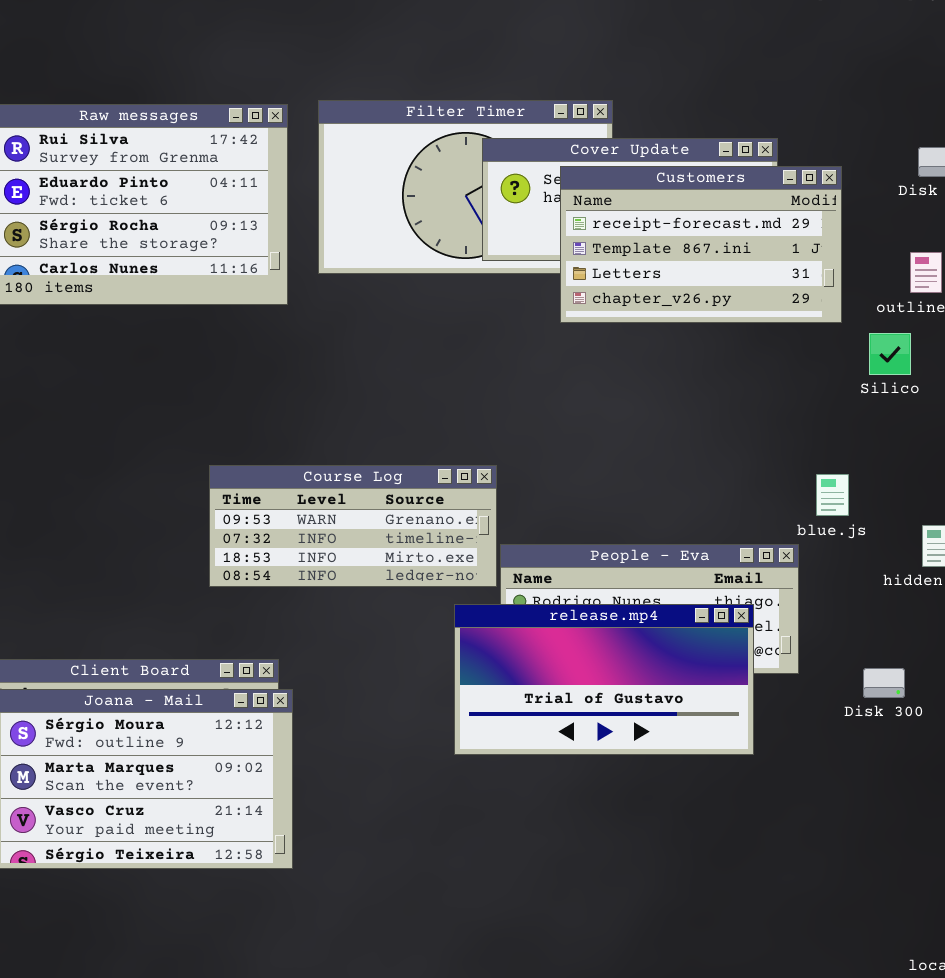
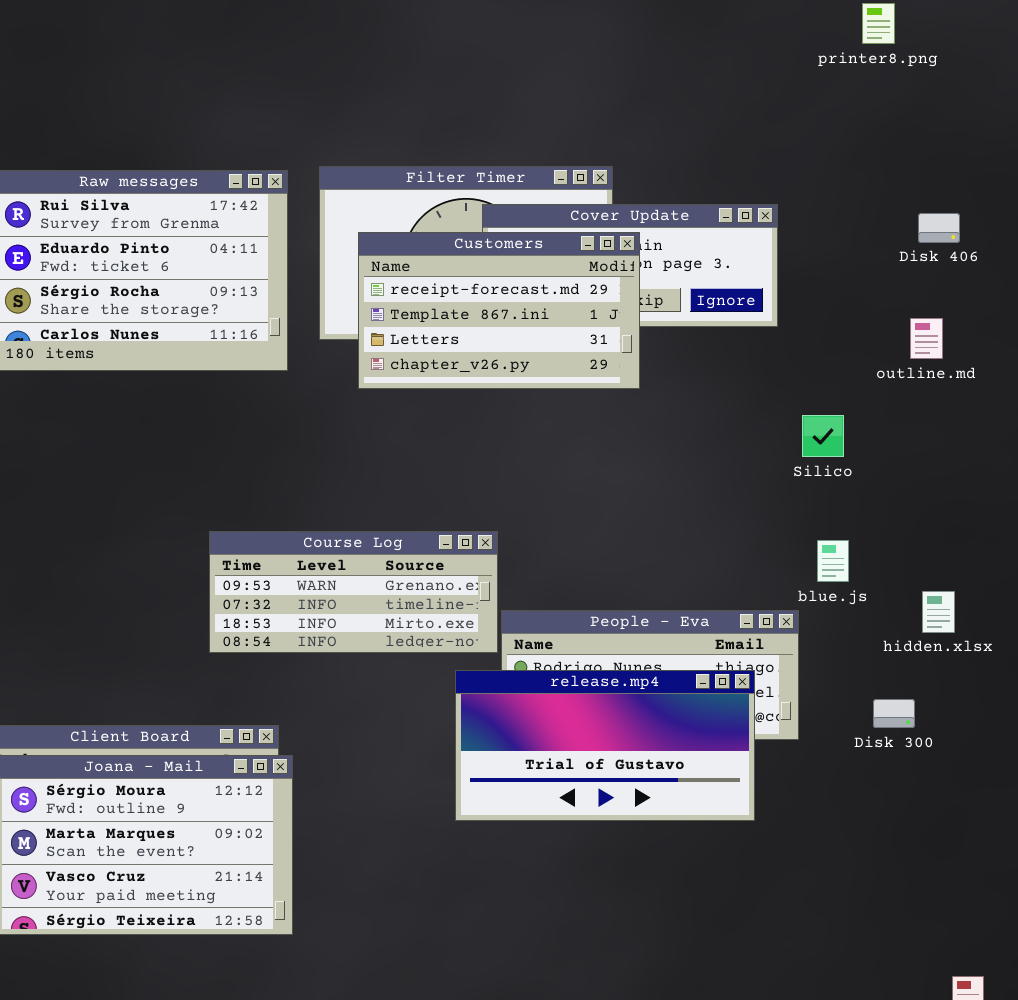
Customers: [560,166,842,323] -> [358,232,640,389], moved
Silico: [869,333,911,375] -> [802,415,844,457], moved
Disk 300: [863,668,905,698] -> [873,699,915,728], moved

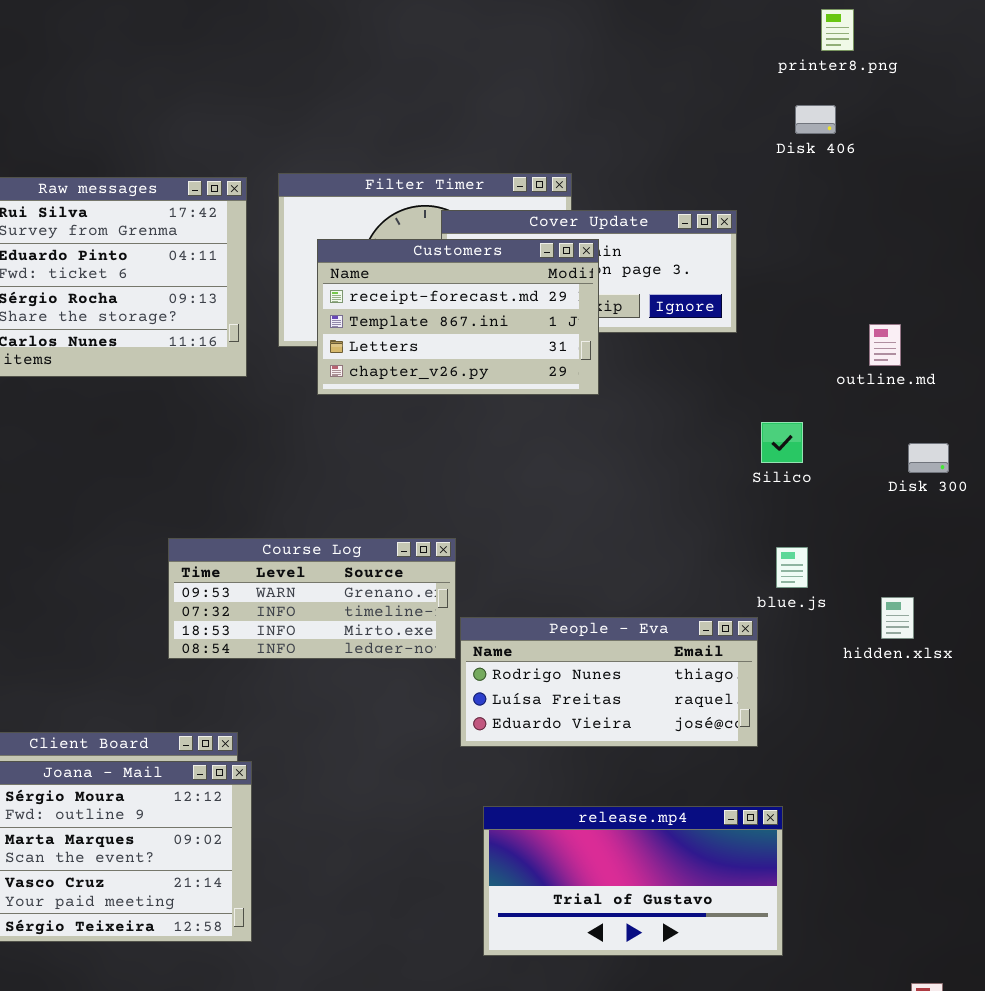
Disk 406: [918,213,960,243] -> [795,105,836,134], moved
release.mp4: [455,670,755,821] -> [483,806,783,956], moved
Disk 300: [873,699,915,728] -> [908,443,949,473], moved

